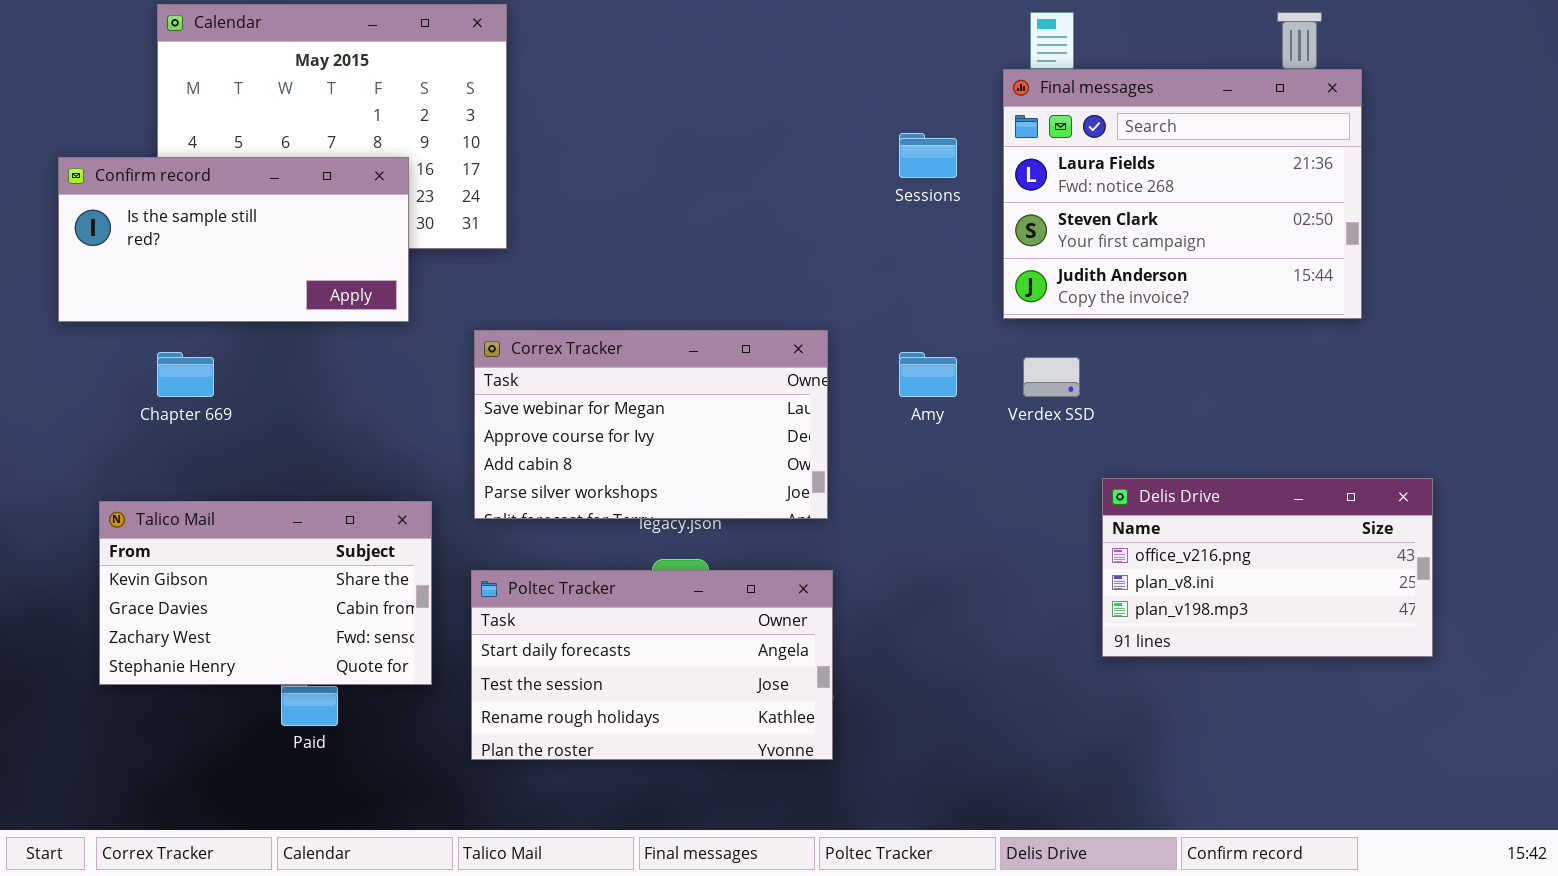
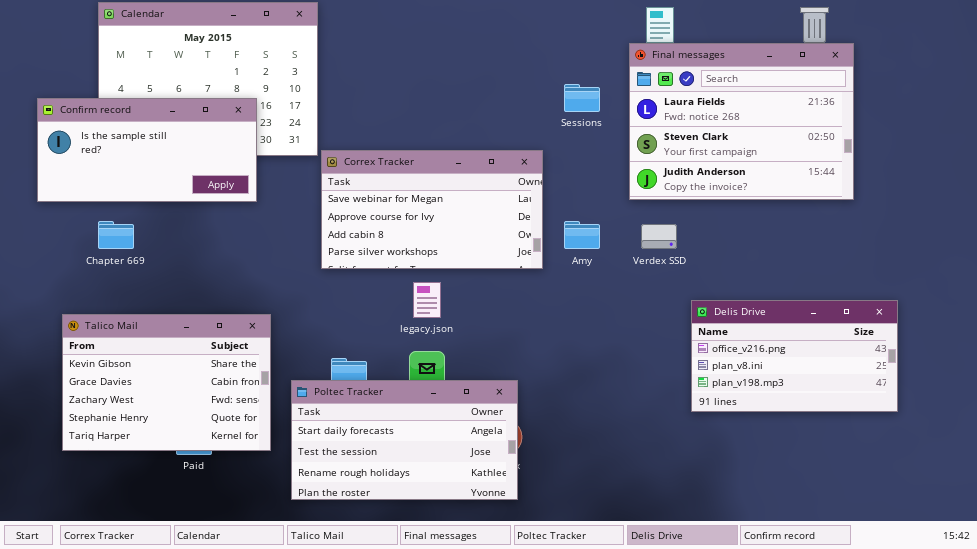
Correx Tracker: [474,330,828,519] -> [321,150,543,269], moved
Talico Mail: [99,501,432,685] -> [62,314,271,451], resized
Poltec Tracker: [471,570,833,760] -> [291,380,518,500], moved

